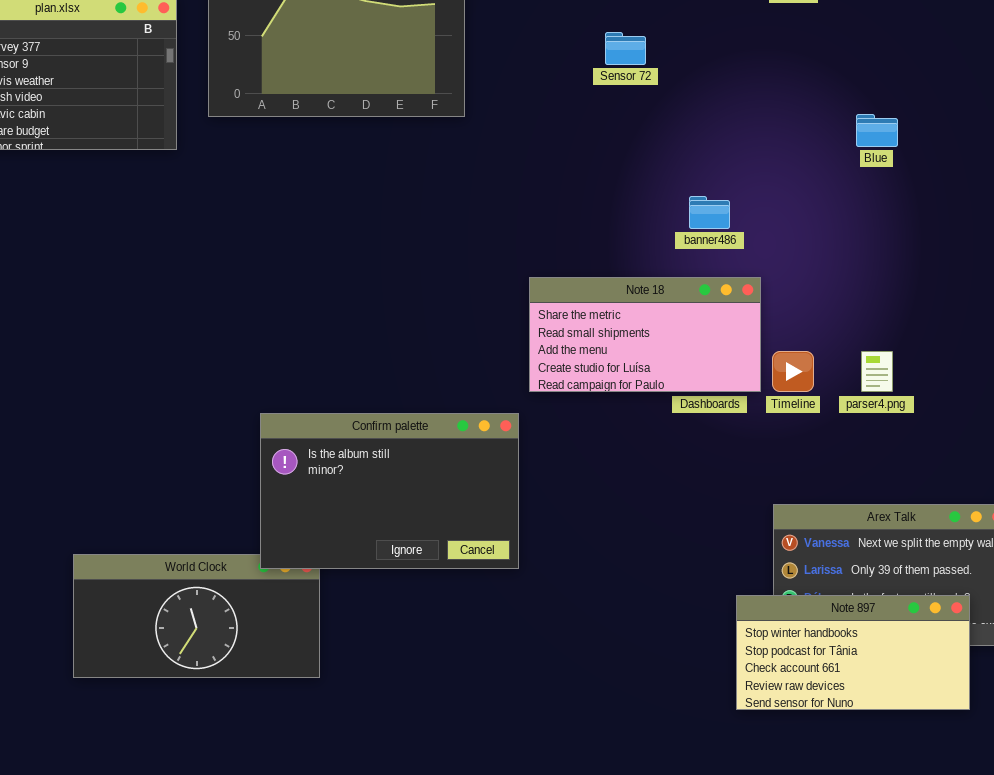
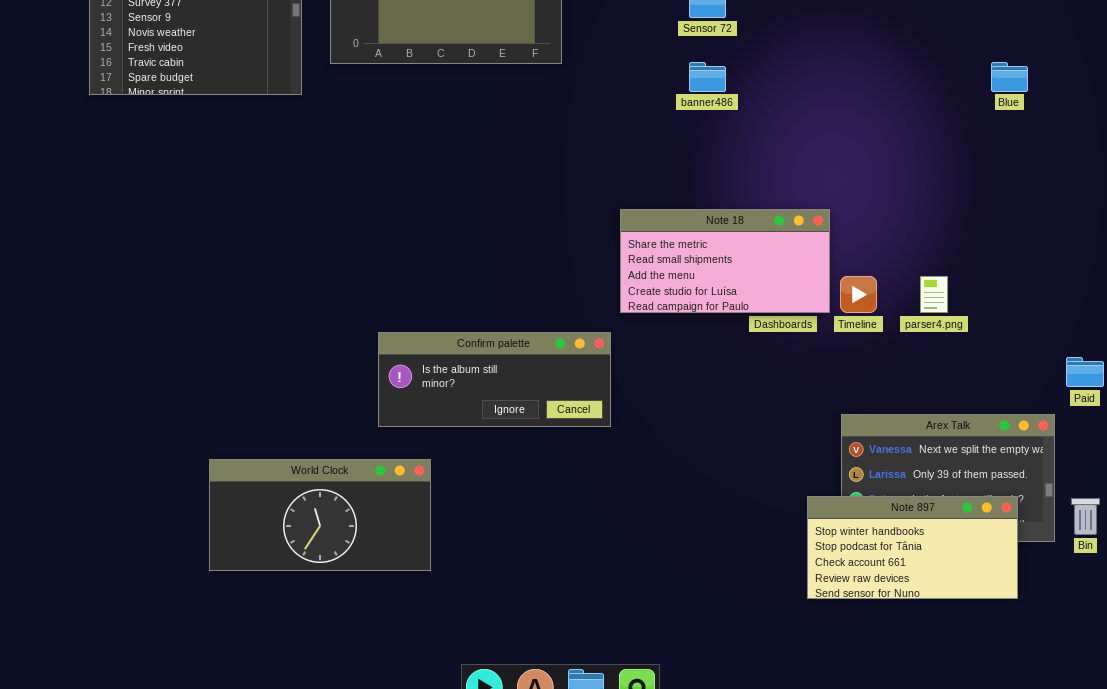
Blue: [856,114,898,147] -> [991,62,1028,92], moved
banner486: [689,196,730,229] -> [689,62,726,92], moved
Confirm palette: [260,413,519,569] -> [378,332,611,427], resized

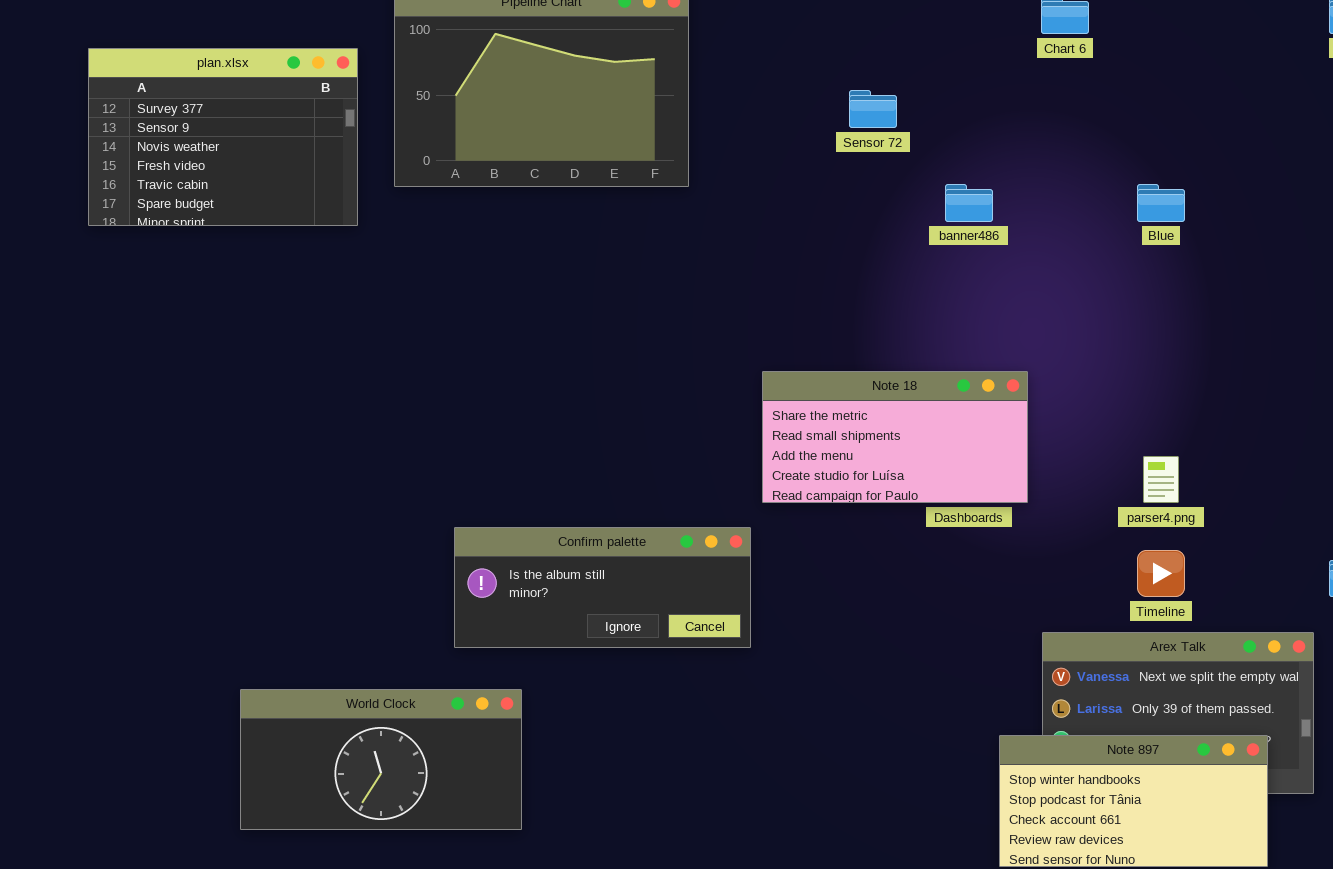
banner486: [689,62,726,92] -> [945,184,993,222], moved
Blue: [991,62,1028,92] -> [1137,184,1185,222], moved
Timeline: [840,276,877,313] -> [1137,550,1185,597], moved

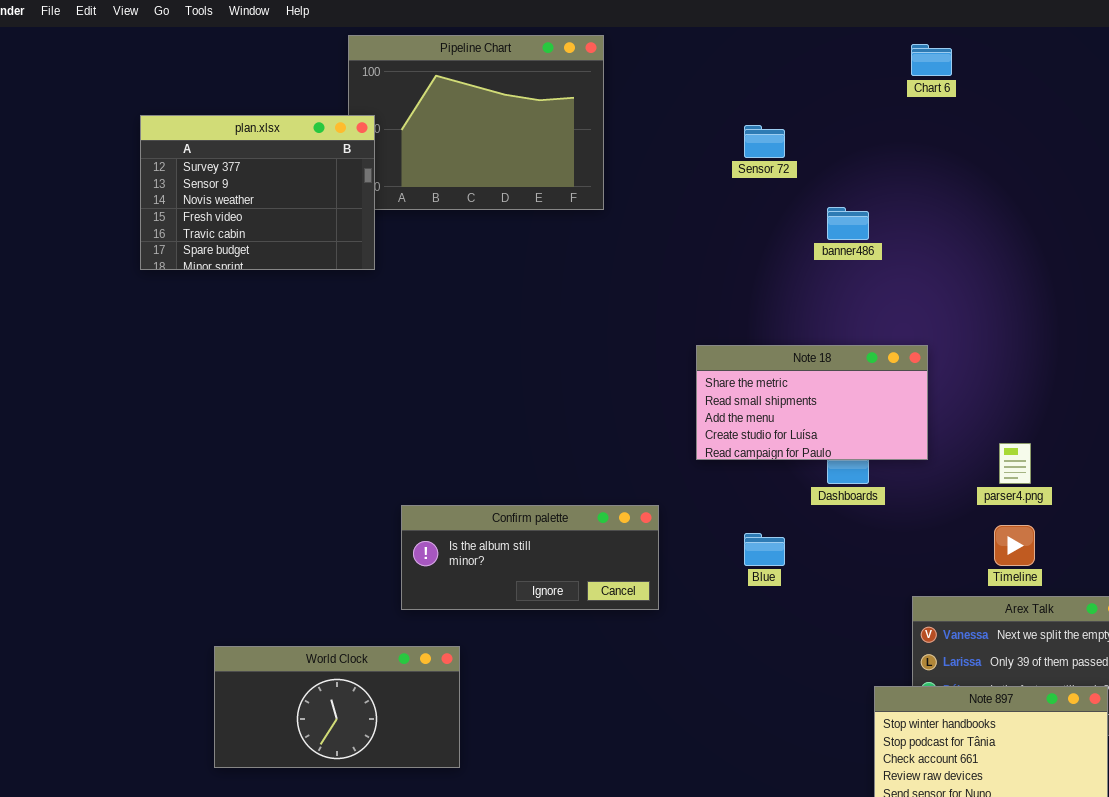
plan.xlsx: [88,48,358,226] -> [140,115,375,270], moved
Blue: [1137,184,1185,222] -> [744,533,785,566], moved
Note 18: [762,371,1028,503] -> [696,345,928,460], moved

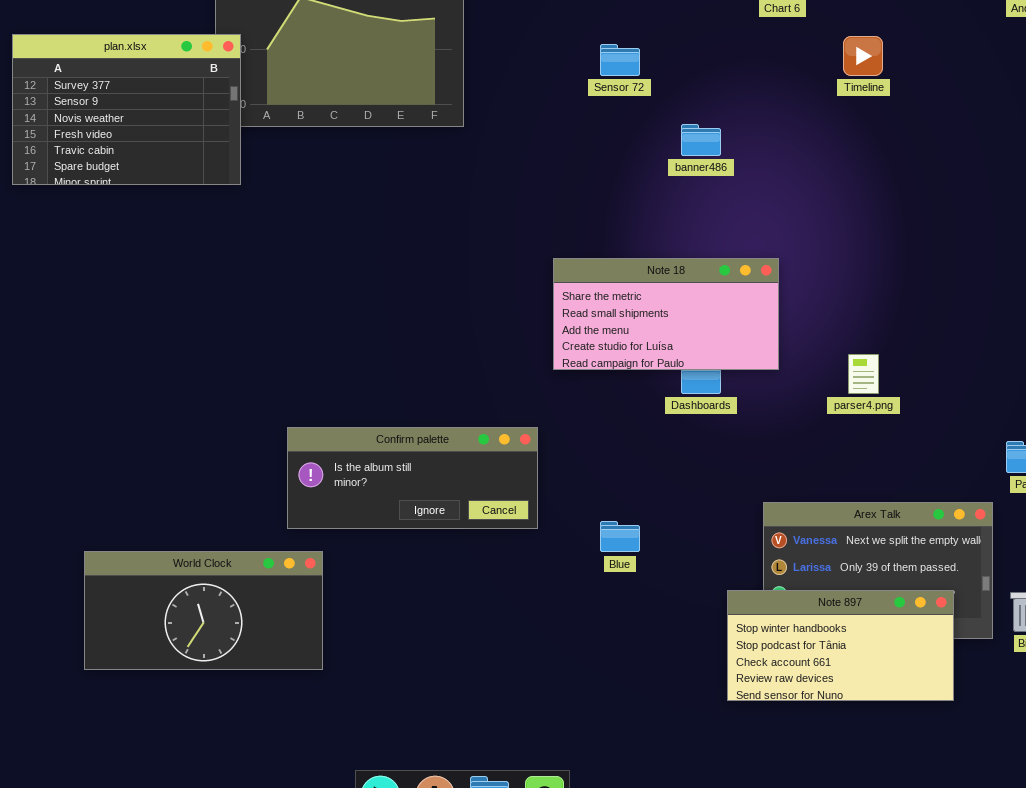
Confirm palette: [401,505,659,610] -> [287,427,538,529], moved
Timeline: [994,525,1035,566] -> [843,36,883,76], moved
Blue: [744,533,785,566] -> [600,521,640,552], moved

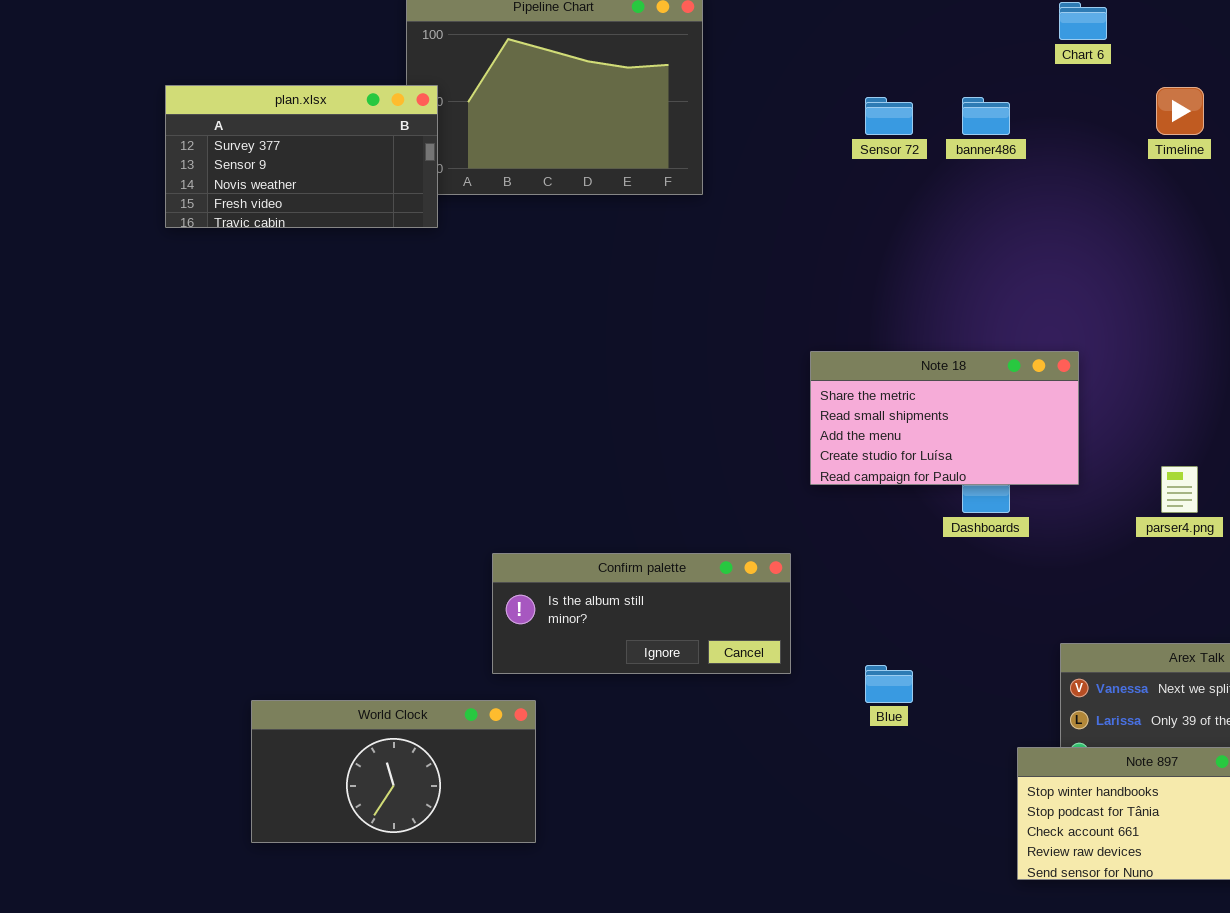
plan.xlsx: [12,34,241,185] -> [165,85,438,228], resized
banner486: [681,124,721,156] -> [962,97,1010,135], moved

